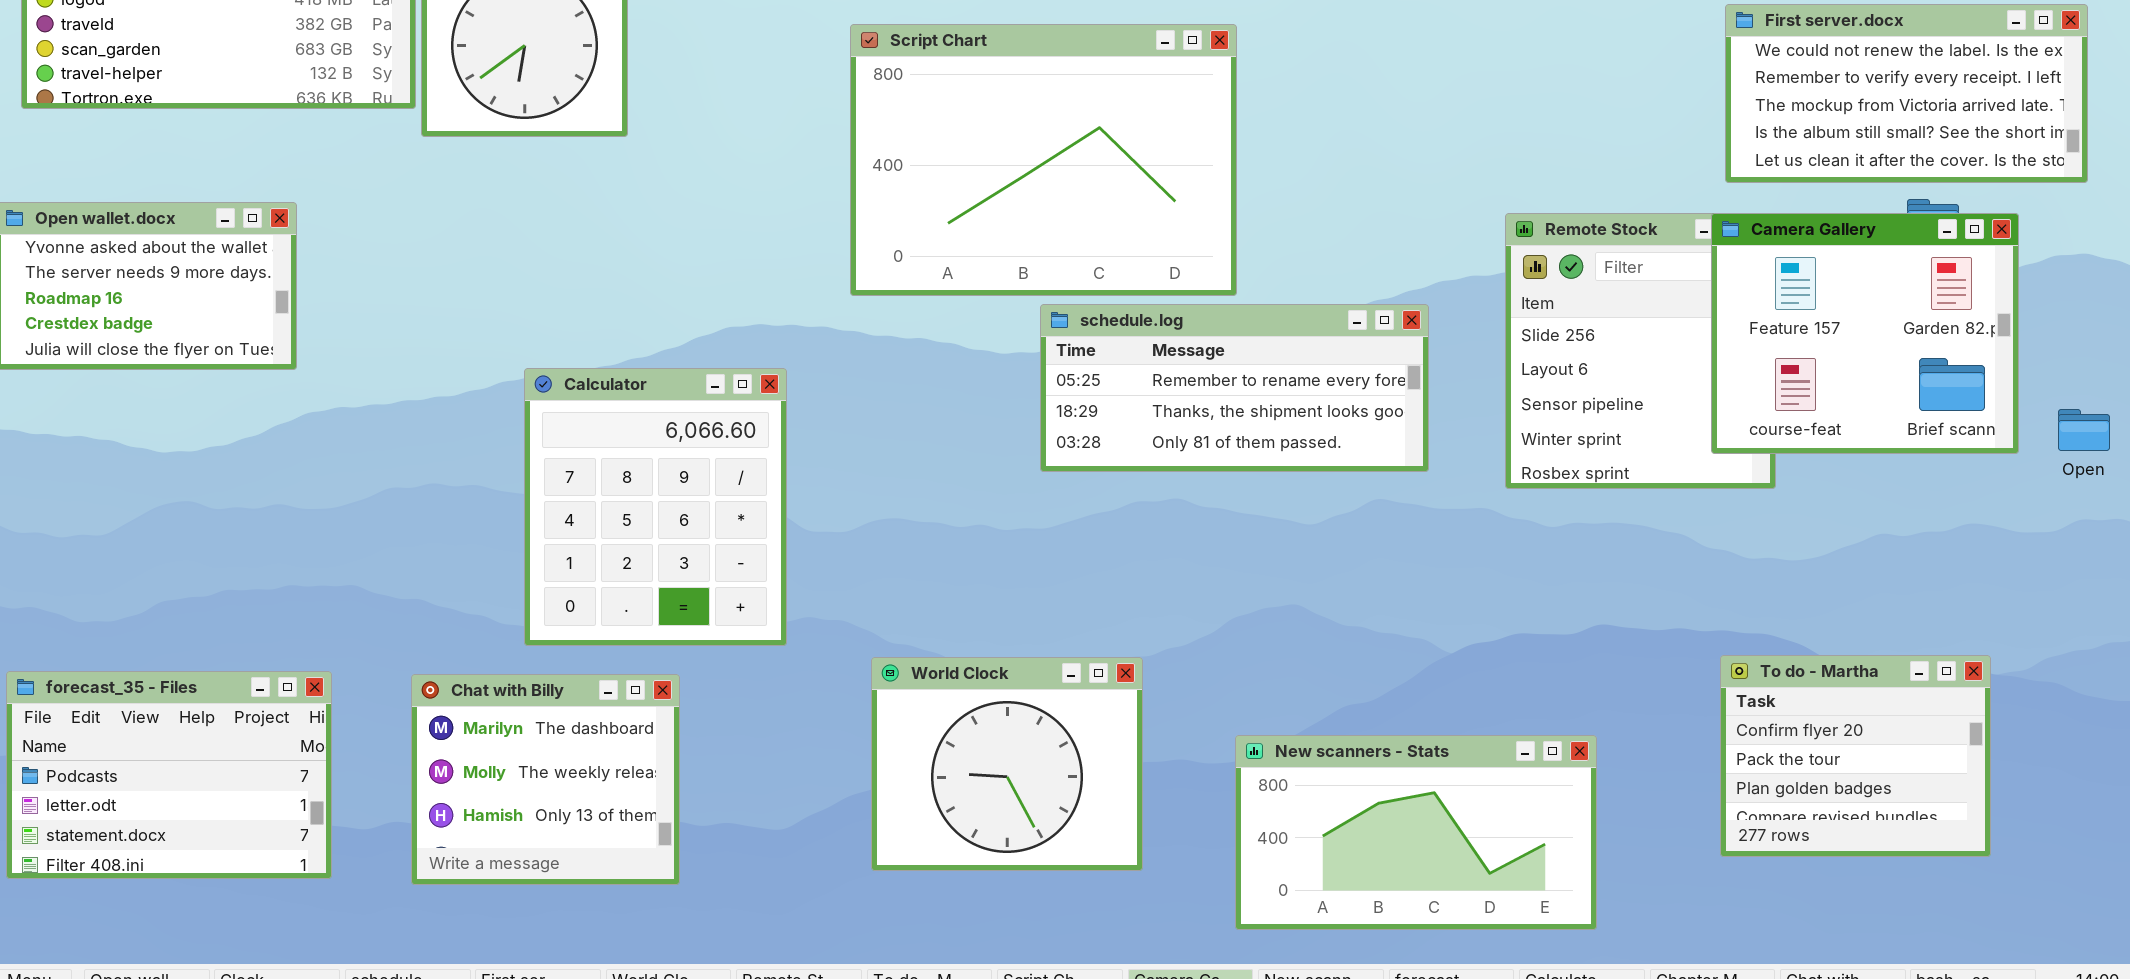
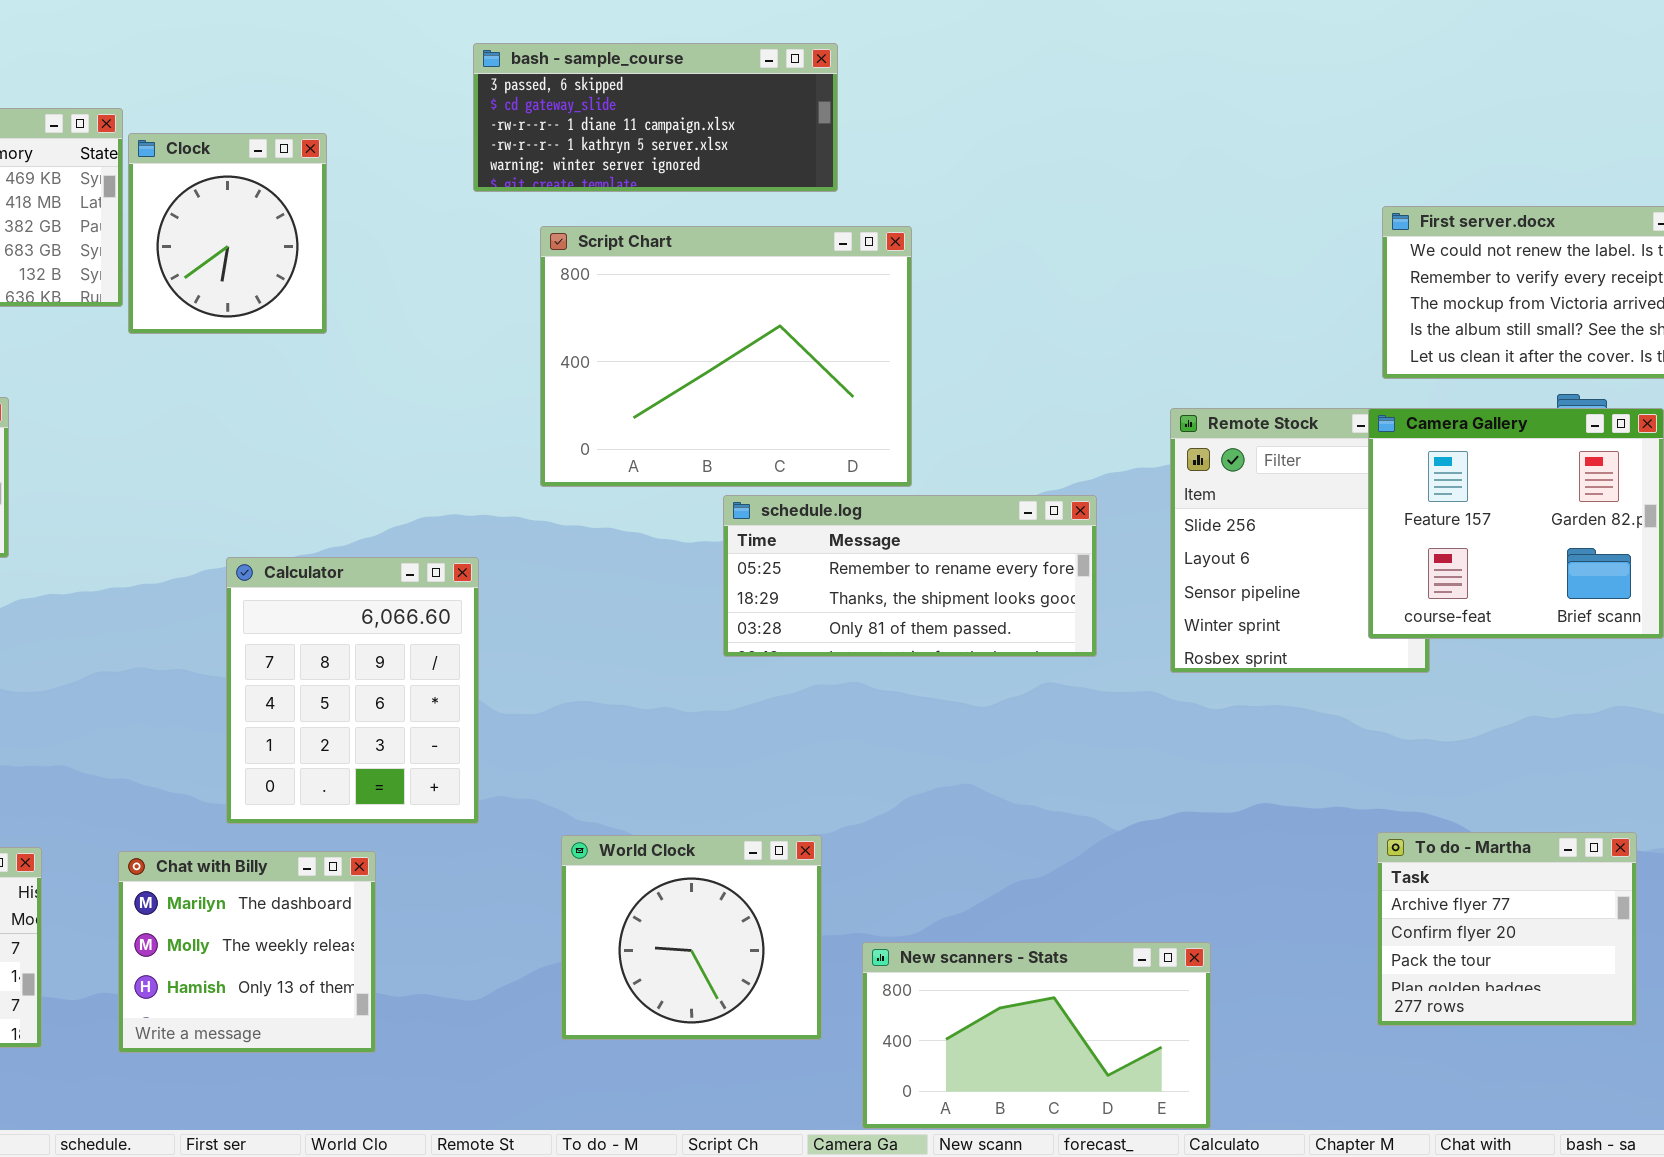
To do - Martha: [1720,655,1991,857] -> [1377,832,1637,1026], scrolled up 1 row
New scanners - Stats: [1235,735,1597,930] -> [862,942,1211,1129], moved

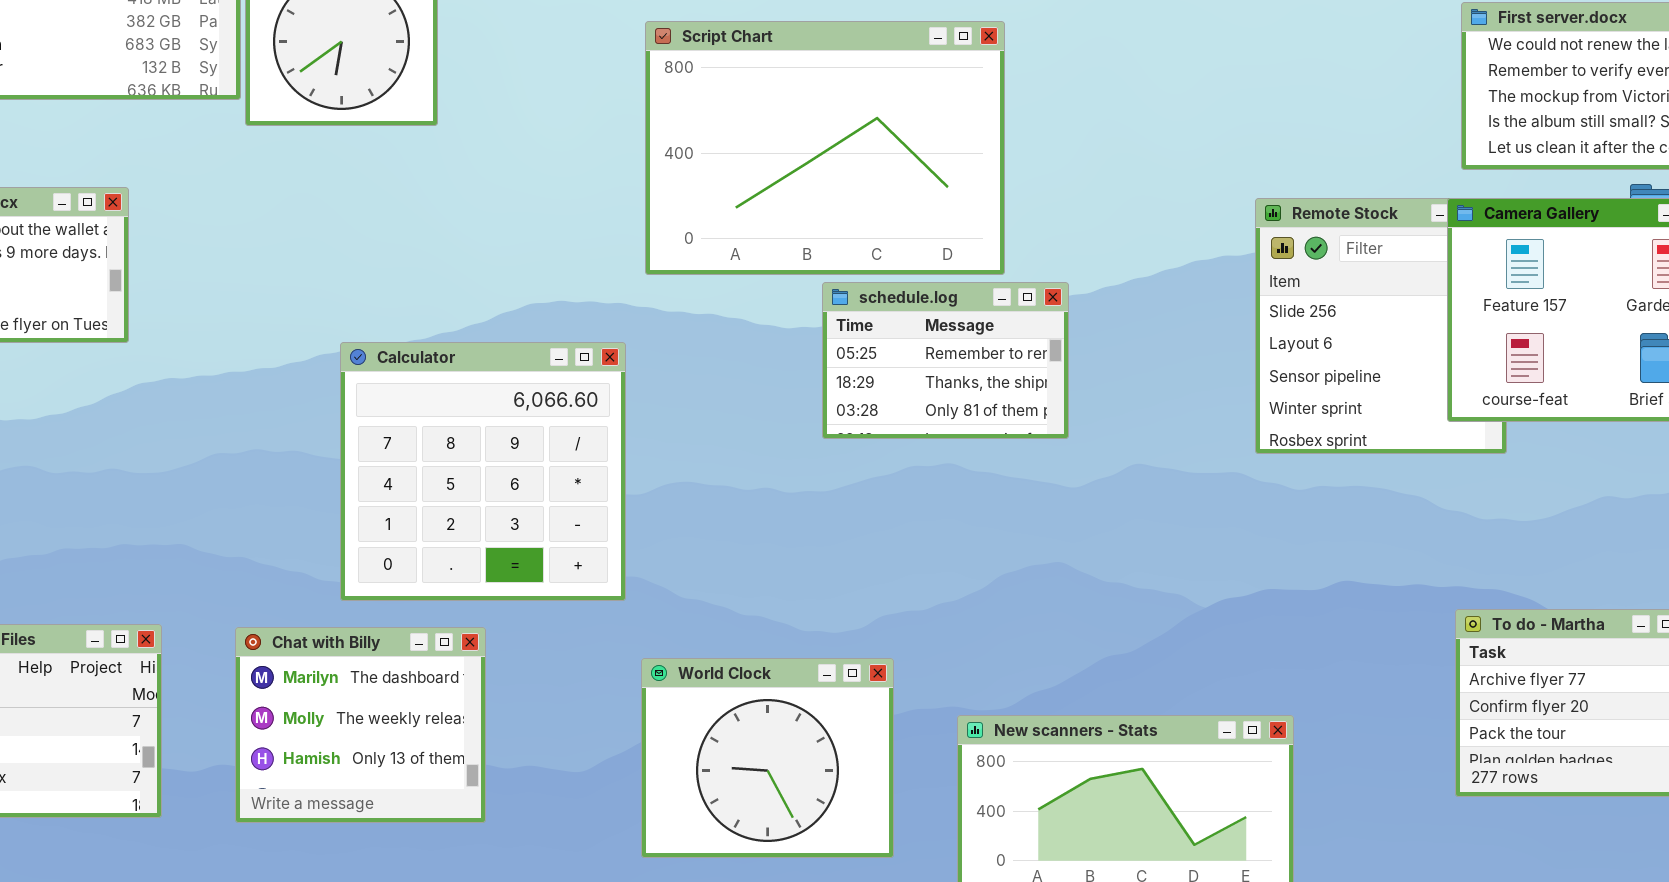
schedule.log: [723,495,1097,657] -> [822,282,1069,439], resized
Calculator: [226,557,479,824] -> [340,342,626,601], resized
World Clock: [561,835,822,1040] -> [641,658,894,858], moved

